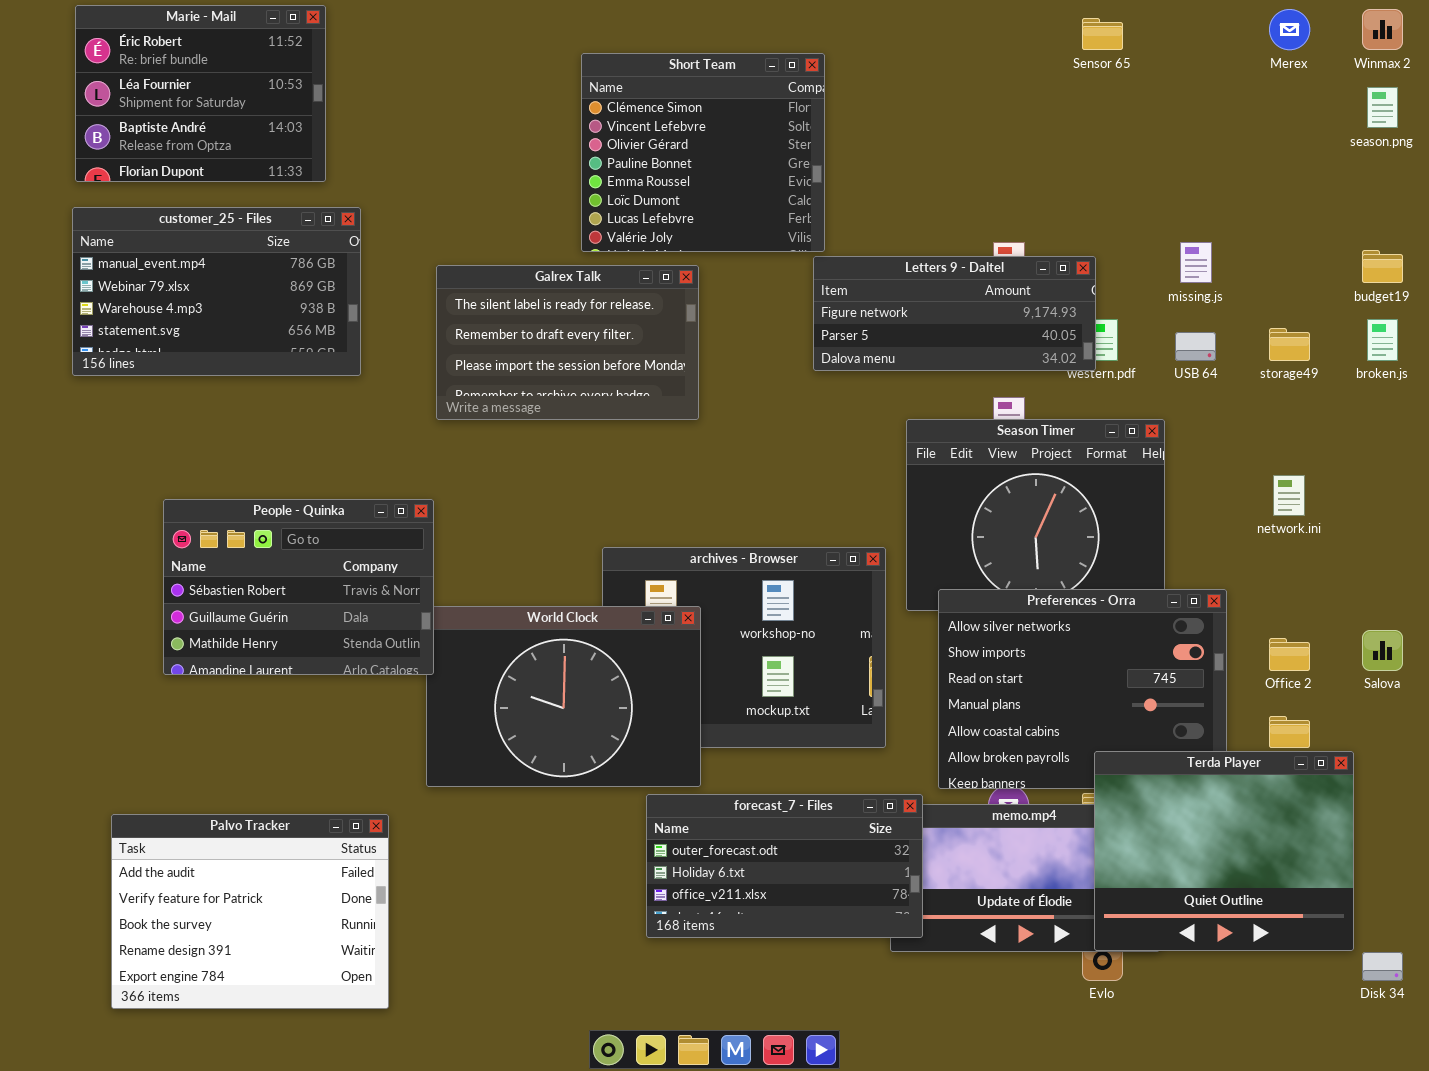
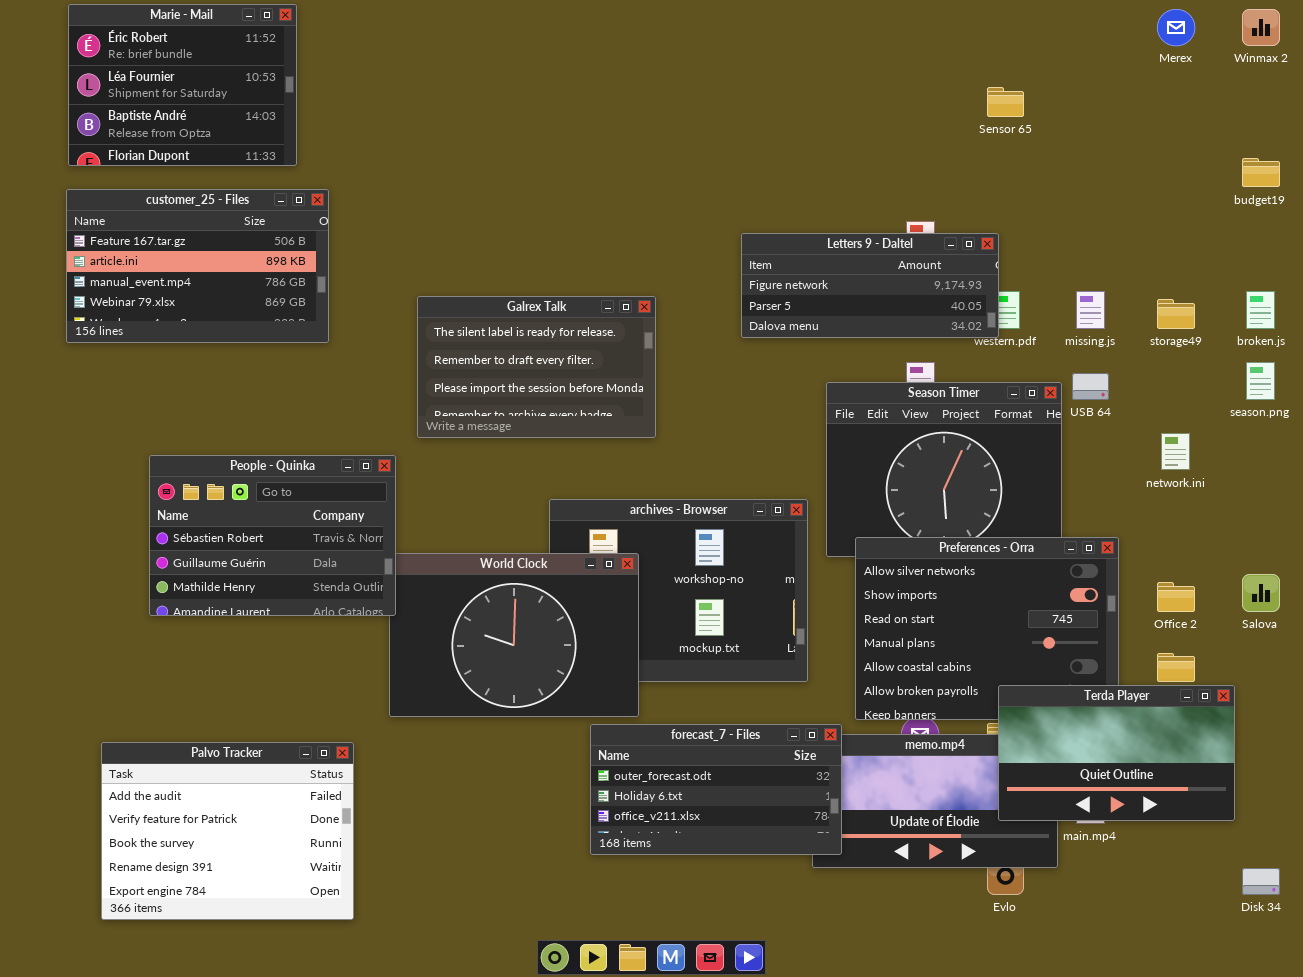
Sensor 65: [1082,18,1123,50] -> [987,87,1024,117], moved
Short Team: [581,53,825,252] -> none, closed
season.png: [1367,87,1398,128] -> [1246,362,1275,400], moved
customer_25 - Files: [72,207,361,376] -> [66,189,329,343], scrolled up 2 rows
missing.js: [1180,242,1212,283] -> [1076,291,1105,329], moved
budget19: [1362,250,1403,283] -> [1242,158,1280,187], moved
Galrex Talk: [436,265,699,420] -> [417,296,656,438], moved
USB 64: [1175,332,1216,361] -> [1072,373,1109,400], moved
Terda Player: [1094,751,1354,951] -> [998,685,1235,821], resized

